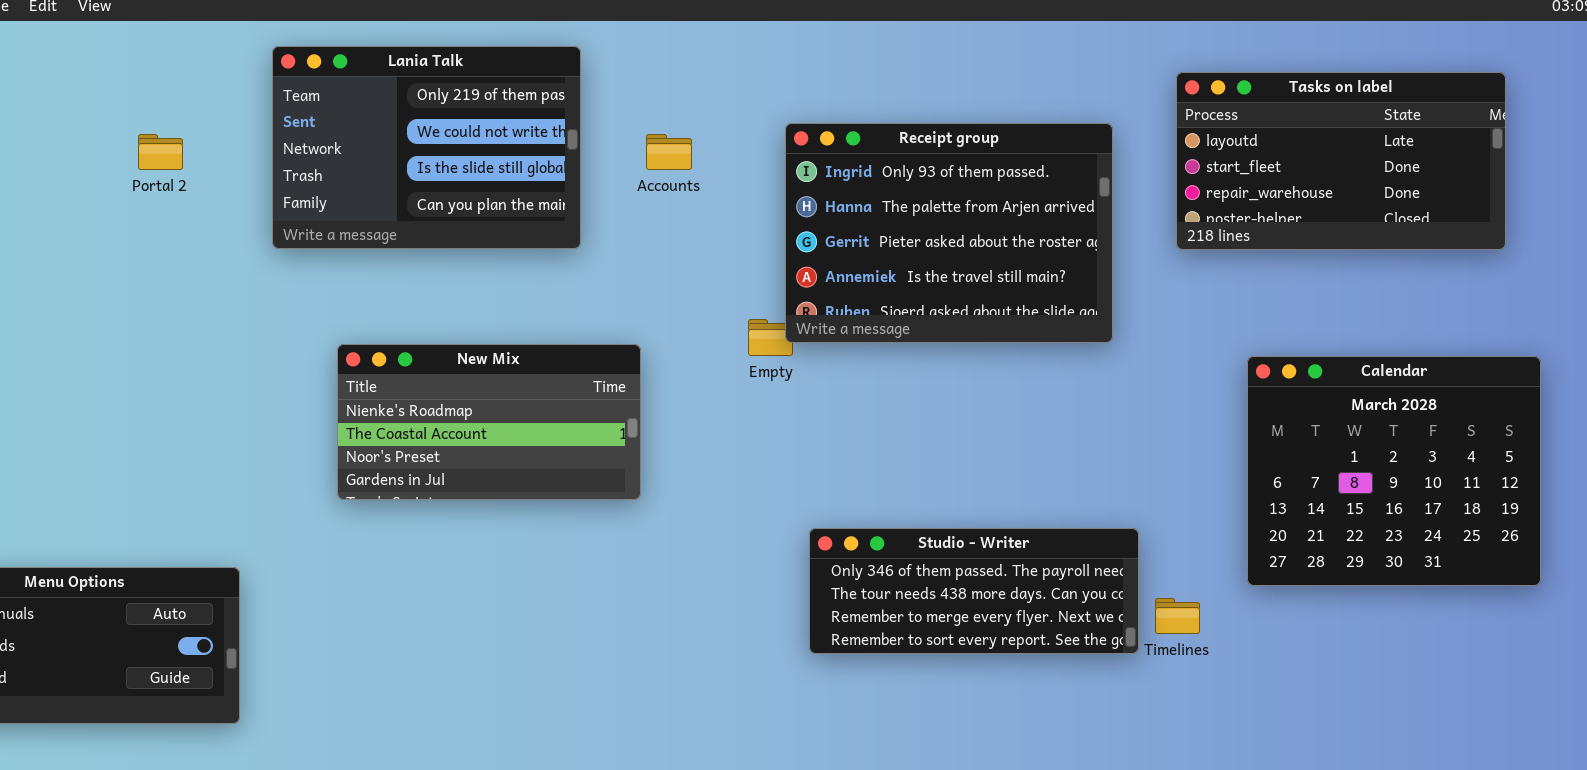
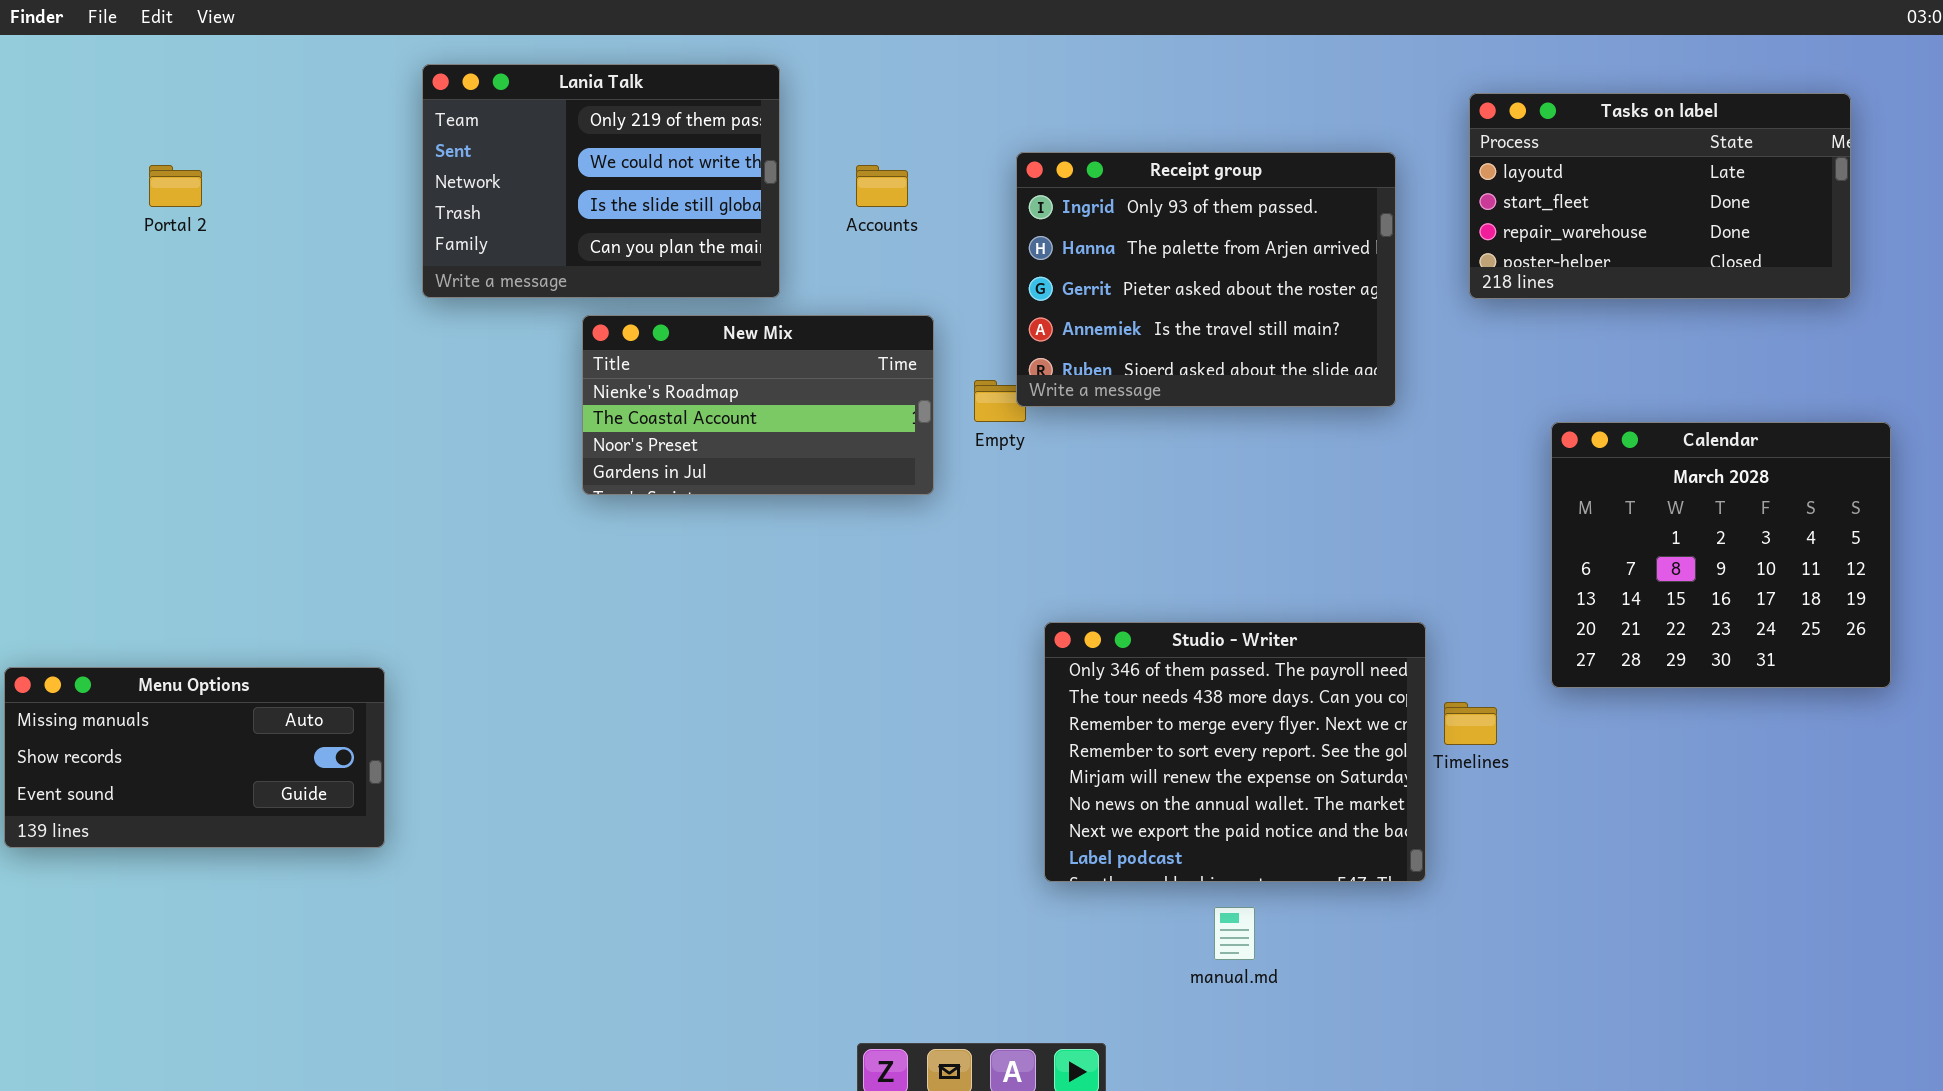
Portal 2: [138,134,183,170] -> [149,165,202,207], moved
New Mix: [337,344,641,500] -> [582,315,934,495], moved
Studio - Writer: [809,528,1139,654] -> [1044,622,1426,882], resized

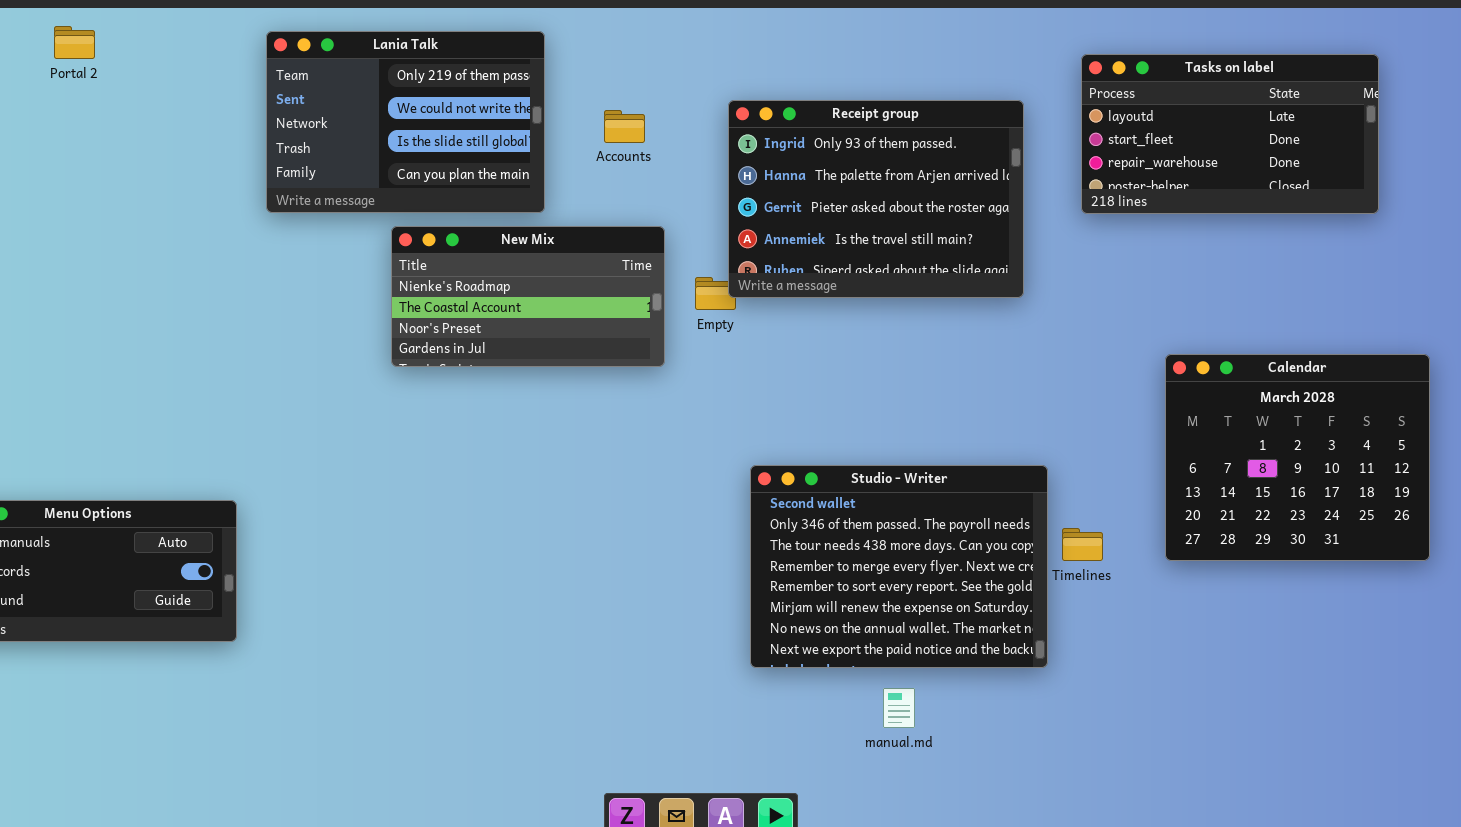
Portal 2: [149,165,202,207] -> [54,26,95,59], moved
Calendar: [1551,422,1891,688] -> [1165,354,1430,561], moved
Studio - Writer: [1044,622,1426,882] -> [750,465,1048,668], scrolled up 1 row

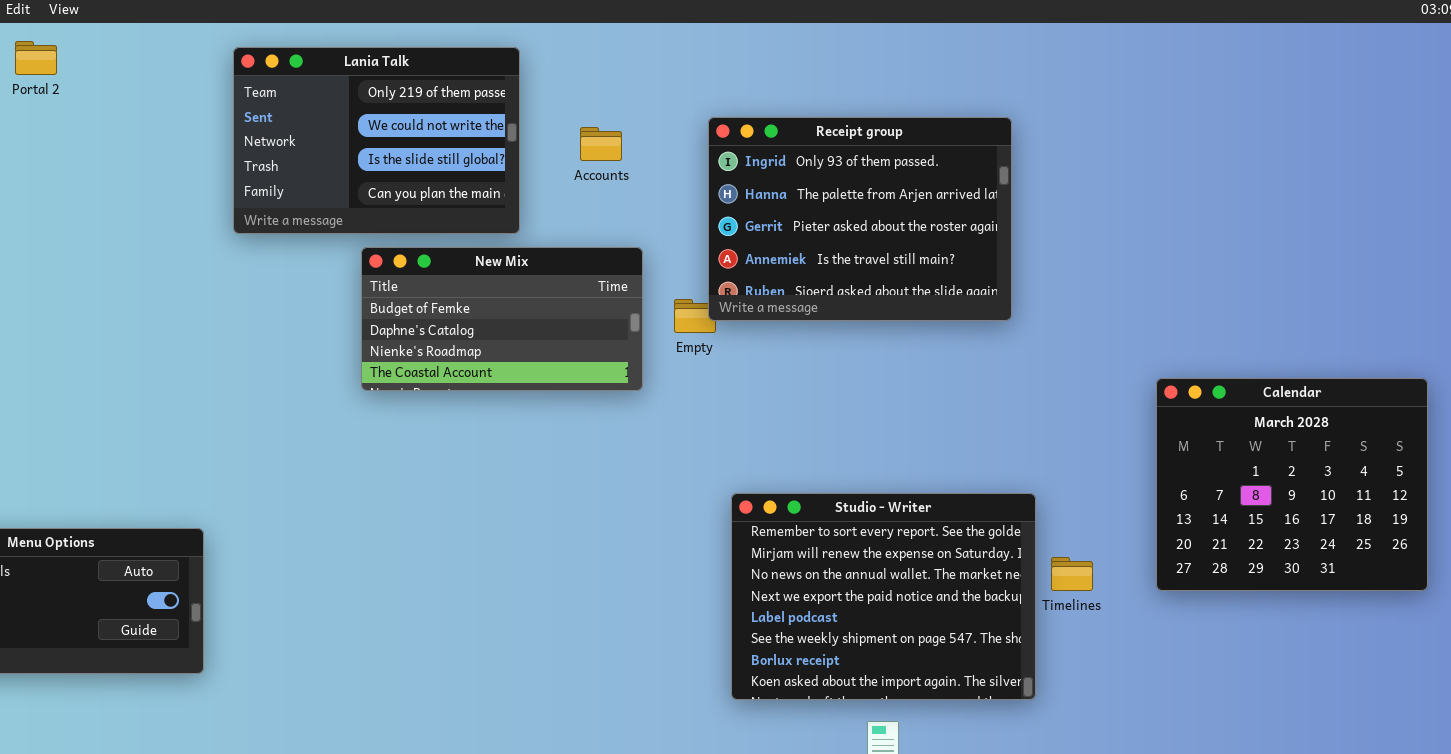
Tasks on label: [1081,54,1379,214] -> none, closed
New Mix: [391,226,665,367] -> [361,247,643,391], scrolled up 2 rows
Studio - Writer: [750,465,1048,668] -> [731,493,1036,700], scrolled down 4 rows

